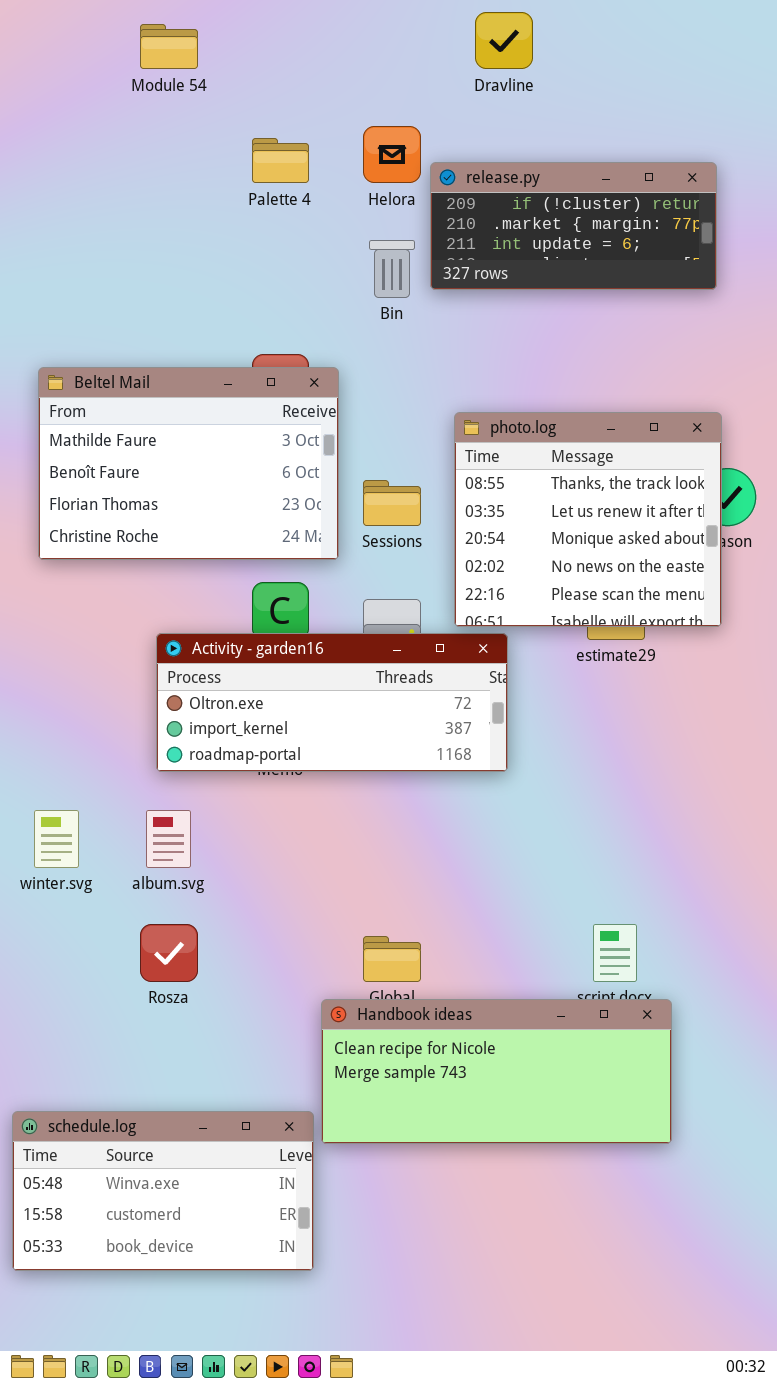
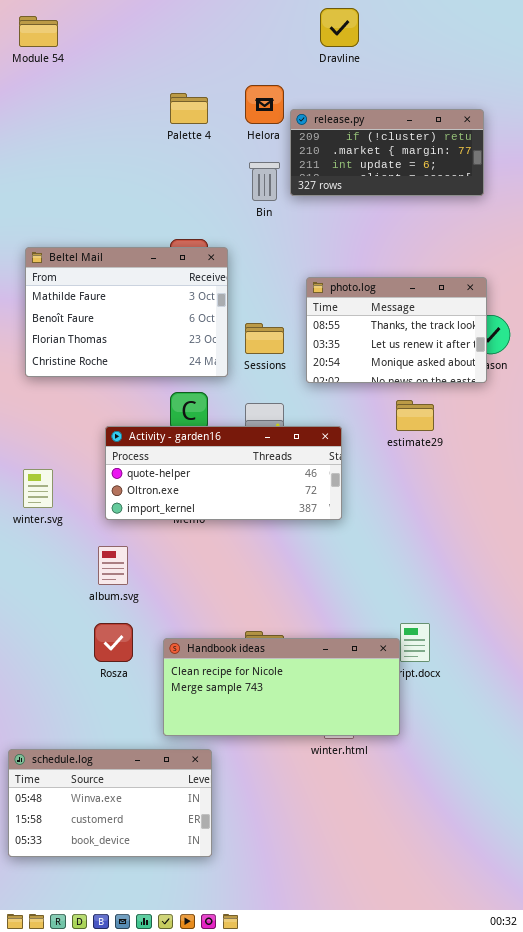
Module 54: [140,24,198,69] -> [19,16,58,47], moved
photo.log: [454,412,722,627] -> [306,277,487,383], resized
Activity - garden16: [156,633,508,772] -> [105,426,342,520], scrolled up 1 row
winter.svg: [34,810,79,868] -> [23,469,53,508], moved
Handbook ideas: [321,999,672,1144] -> [163,638,400,736], moved

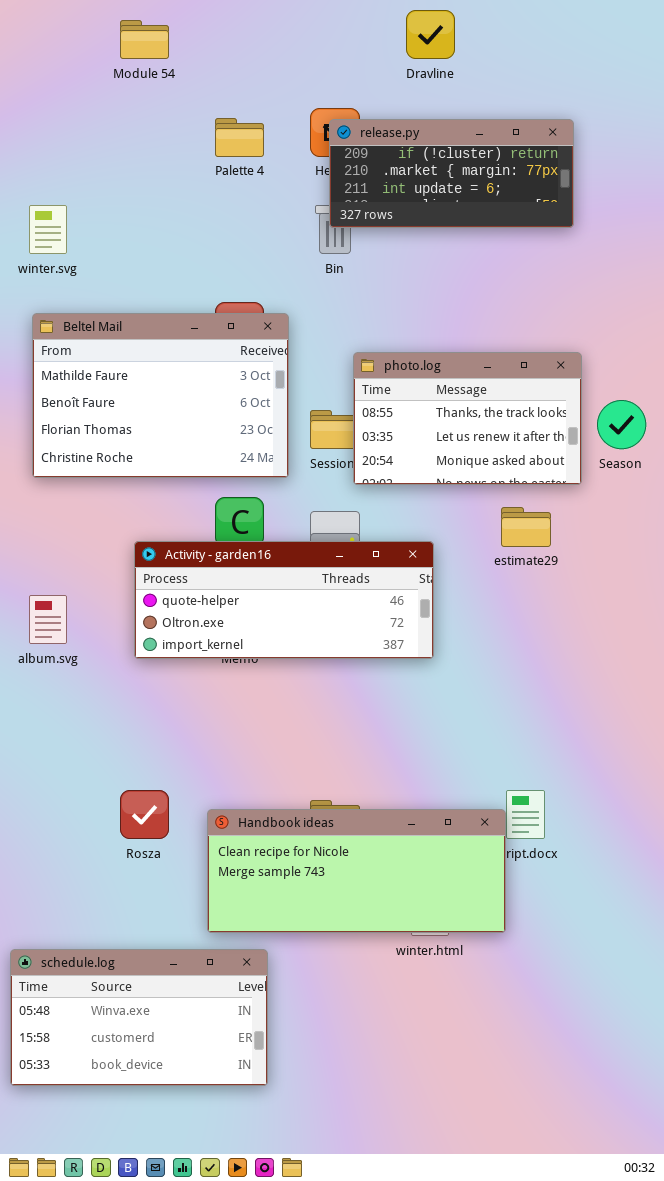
Module 54: [19,16,58,47] -> [120,20,169,59], moved
release.py: [290,109,484,196] -> [329,119,574,228], moved
photo.log: [306,277,487,383] -> [353,352,582,485], moved
winter.svg: [23,469,53,508] -> [29,205,67,254], moved
album.svg: [98,546,128,585] -> [29,595,67,644], moved

